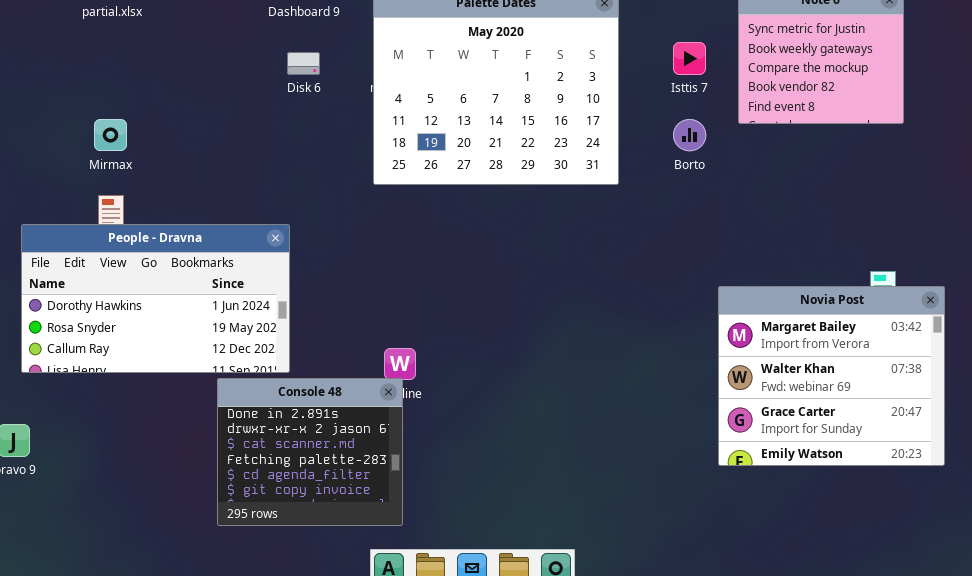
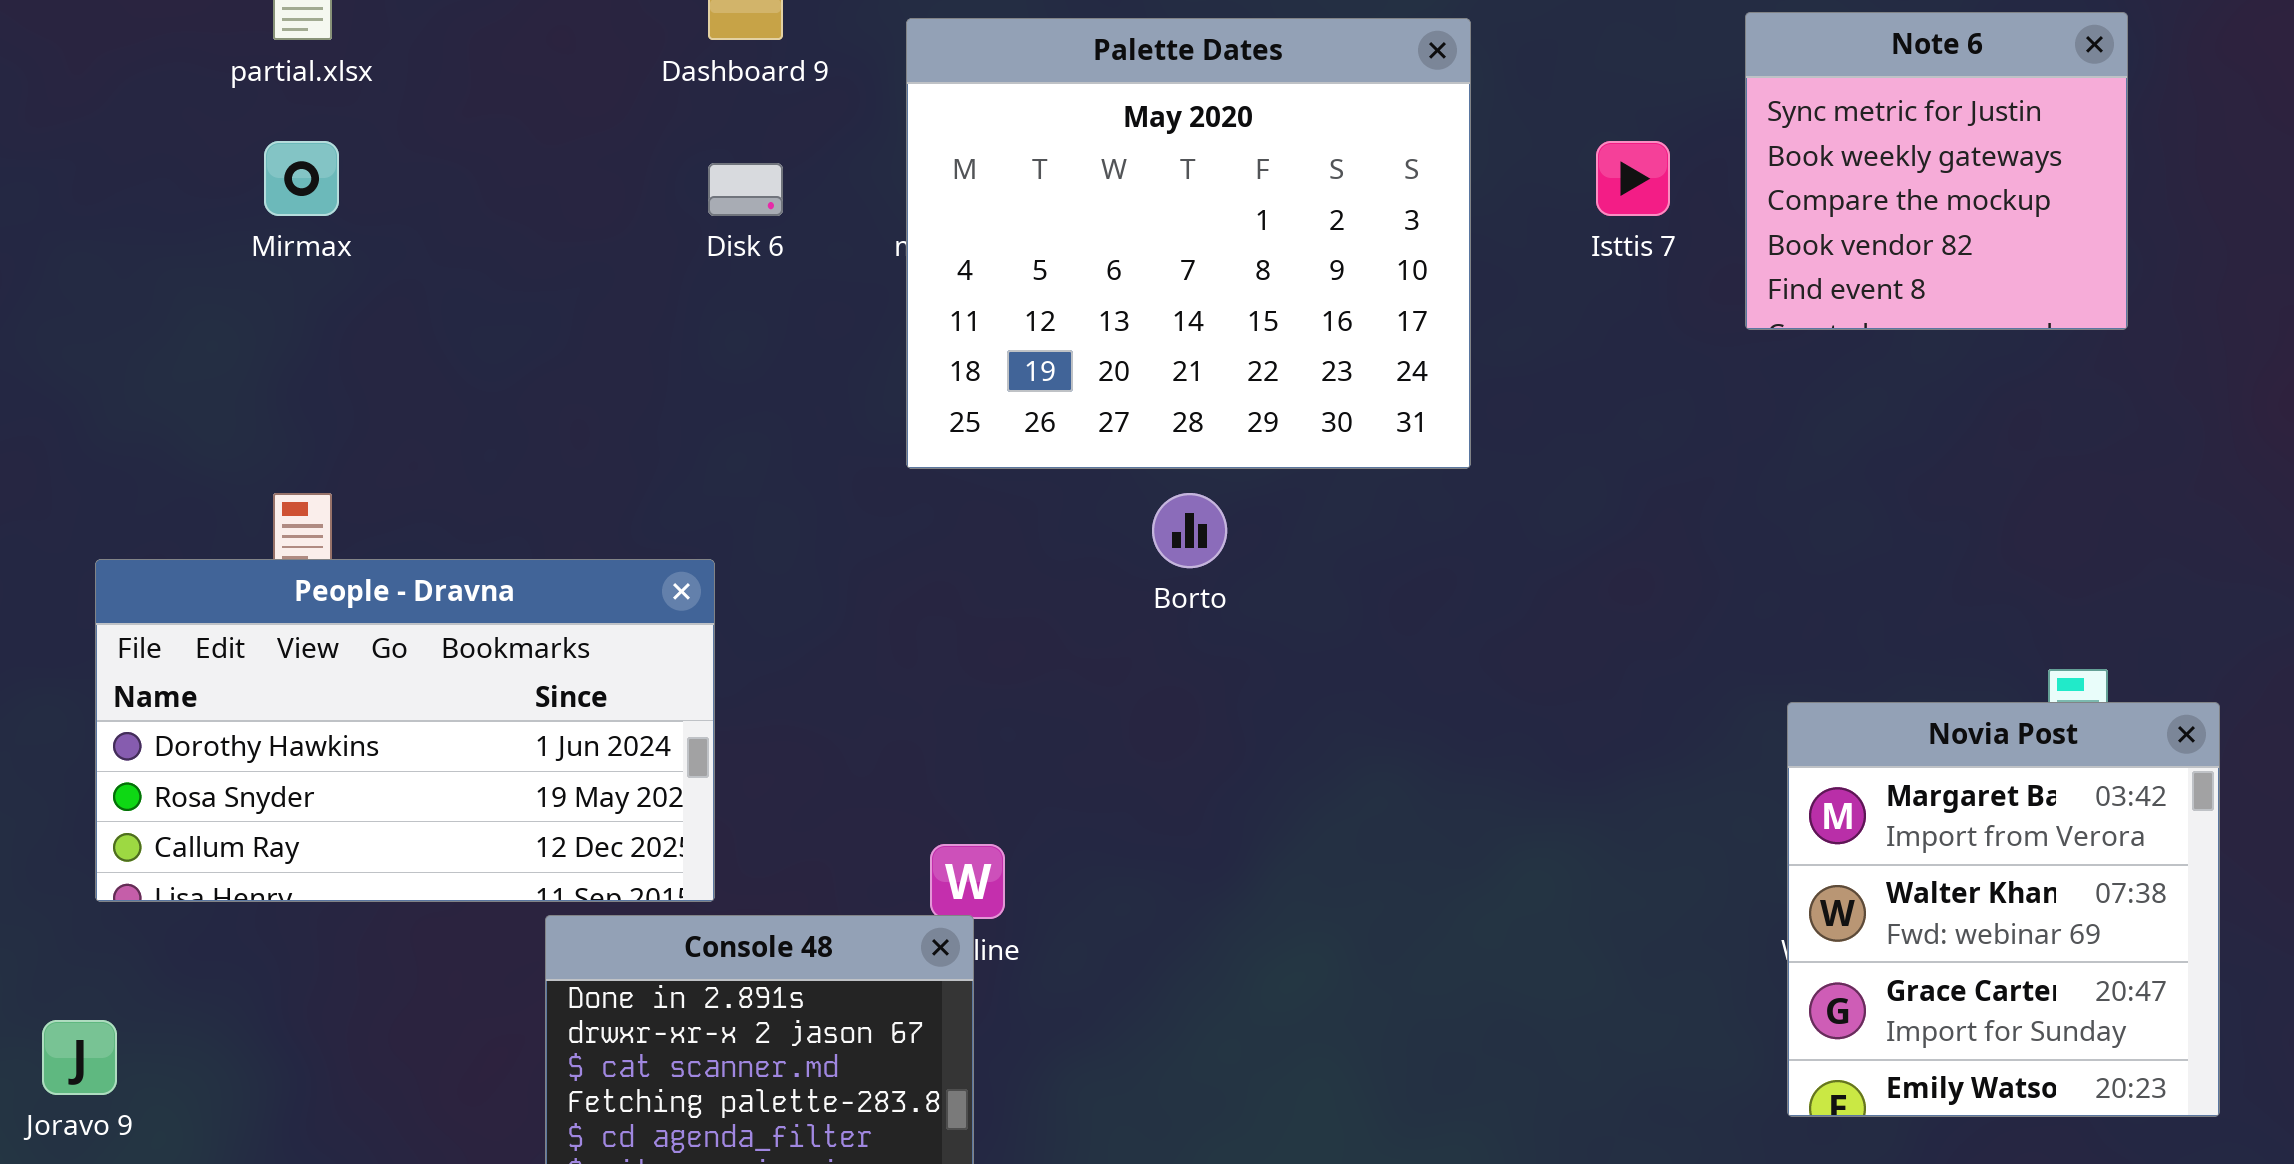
Mirmax: [94,119,127,151] -> [264,141,339,216], moved
Borto: [673,119,706,151] -> [1152,493,1227,568], moved
Novia Post: [718,286,945,466] -> [1787,702,2220,1117], resized

